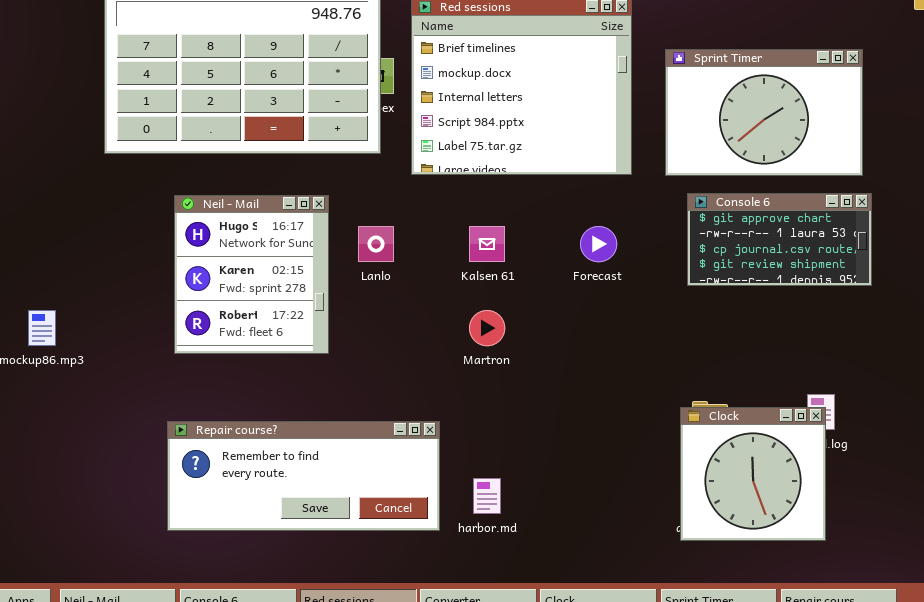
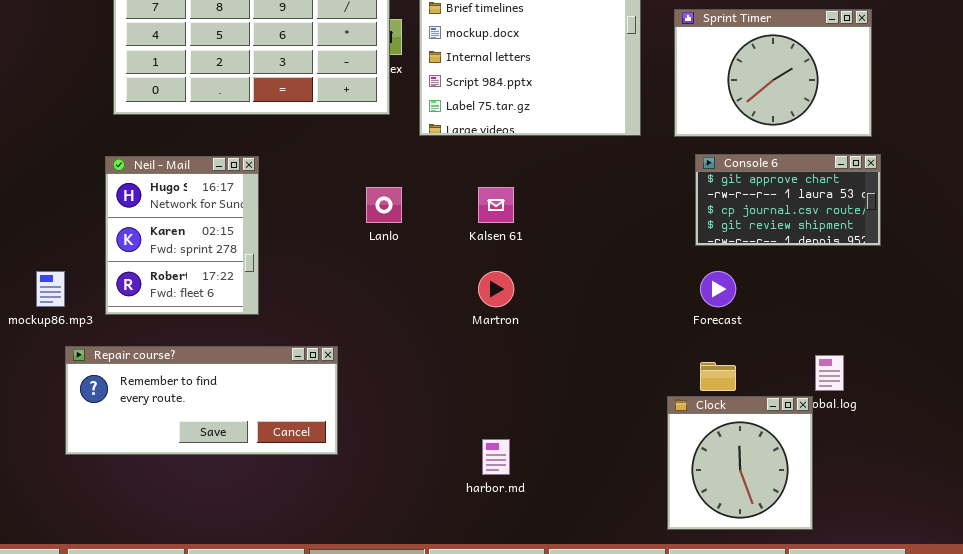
Neil - Mail: [174,195,329,354] -> [105,156,259,315], moved
Forecast: [580,226,617,262] -> [700,271,736,307], moved
Clock: [680,407,826,541] -> [667,396,813,530], moved
Repair course?: [167,421,440,531] -> [65,346,338,455], moved

